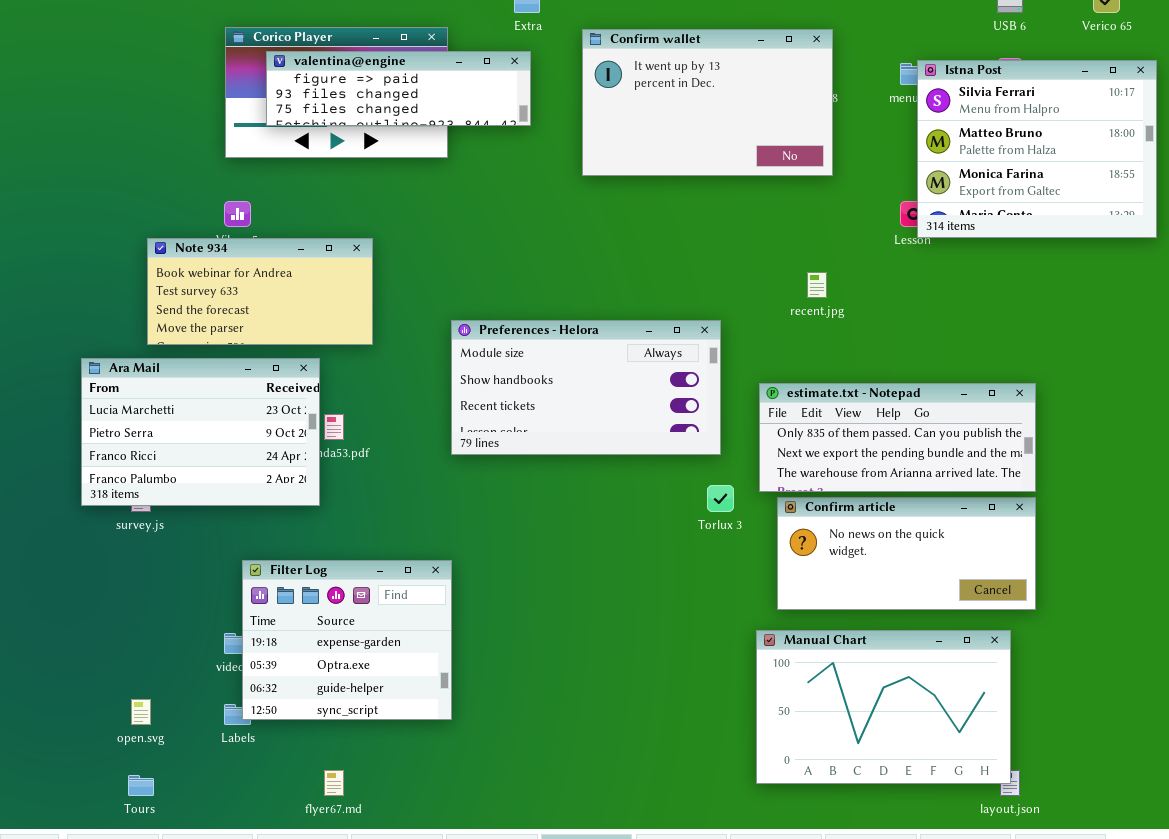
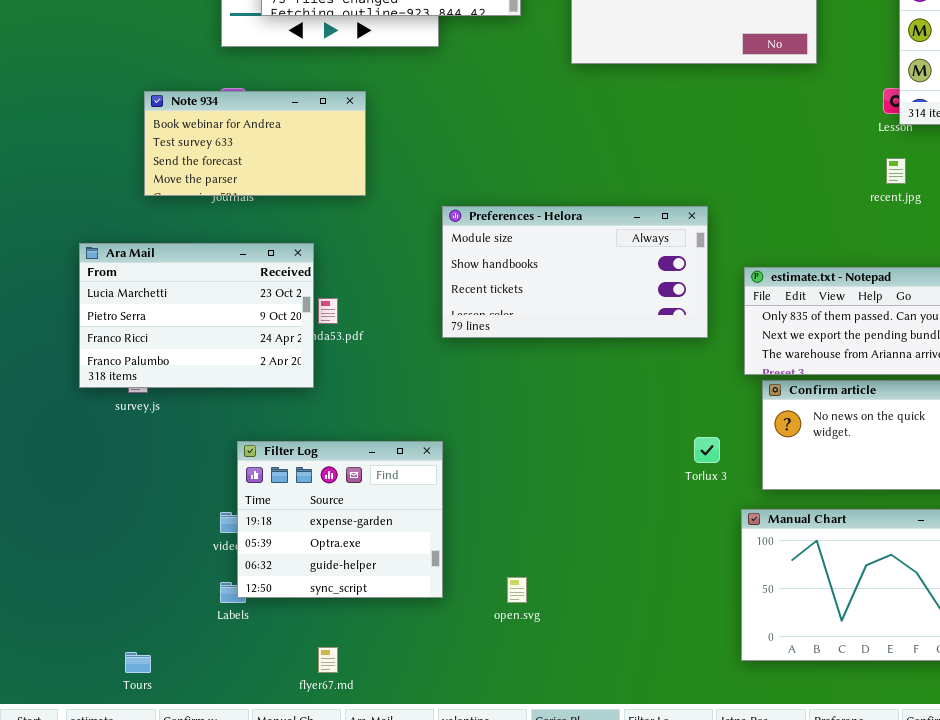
Note 934: [147,238,373,345] -> [144,91,366,196], moved
recent.jpg: [807,272,827,298] -> [886,158,906,184], moved
Torlux 3: [707,485,734,512] -> [694,437,720,463], moved
open.svg: [131,699,151,725] -> [507,577,527,603], moved

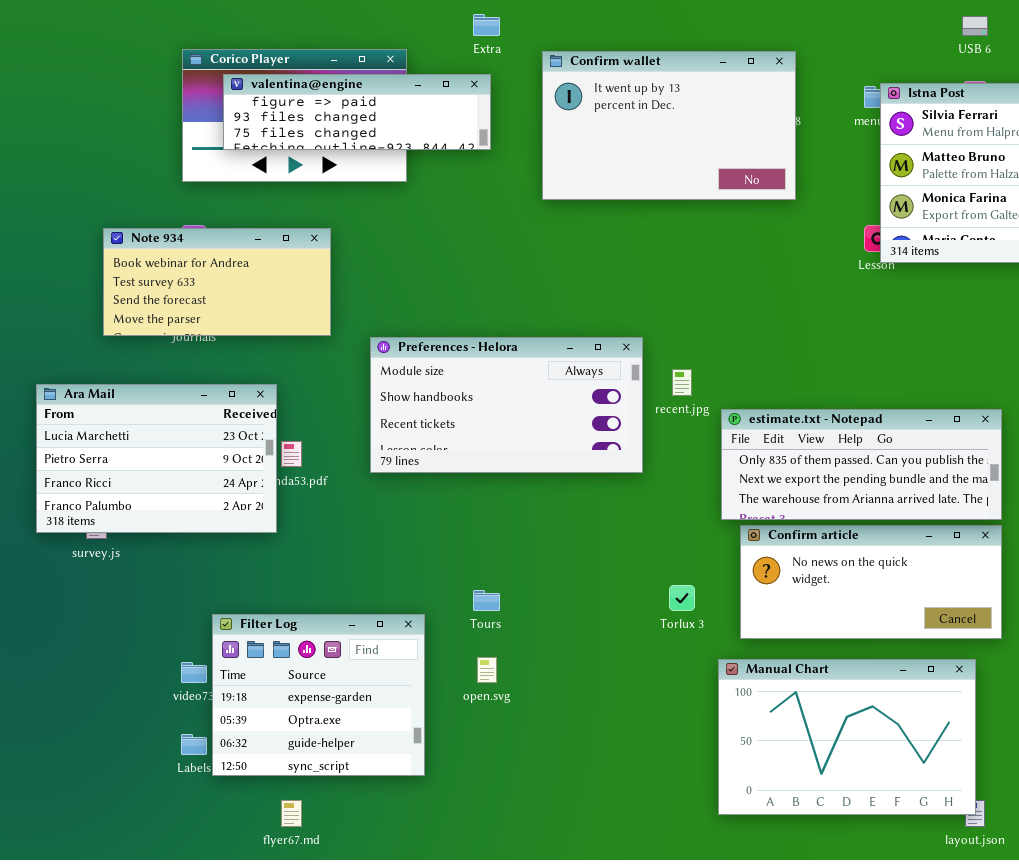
recent.jpg: [886,158,906,184] -> [672,369,692,396], moved
Preferences - Helora: [442,206,708,338] -> [370,337,643,473], moved
Filter Log: [237,441,443,598] -> [212,614,425,776], moved
open.svg: [507,577,527,603] -> [477,657,497,683], moved
Tours: [125,652,151,673] -> [473,590,500,611], moved

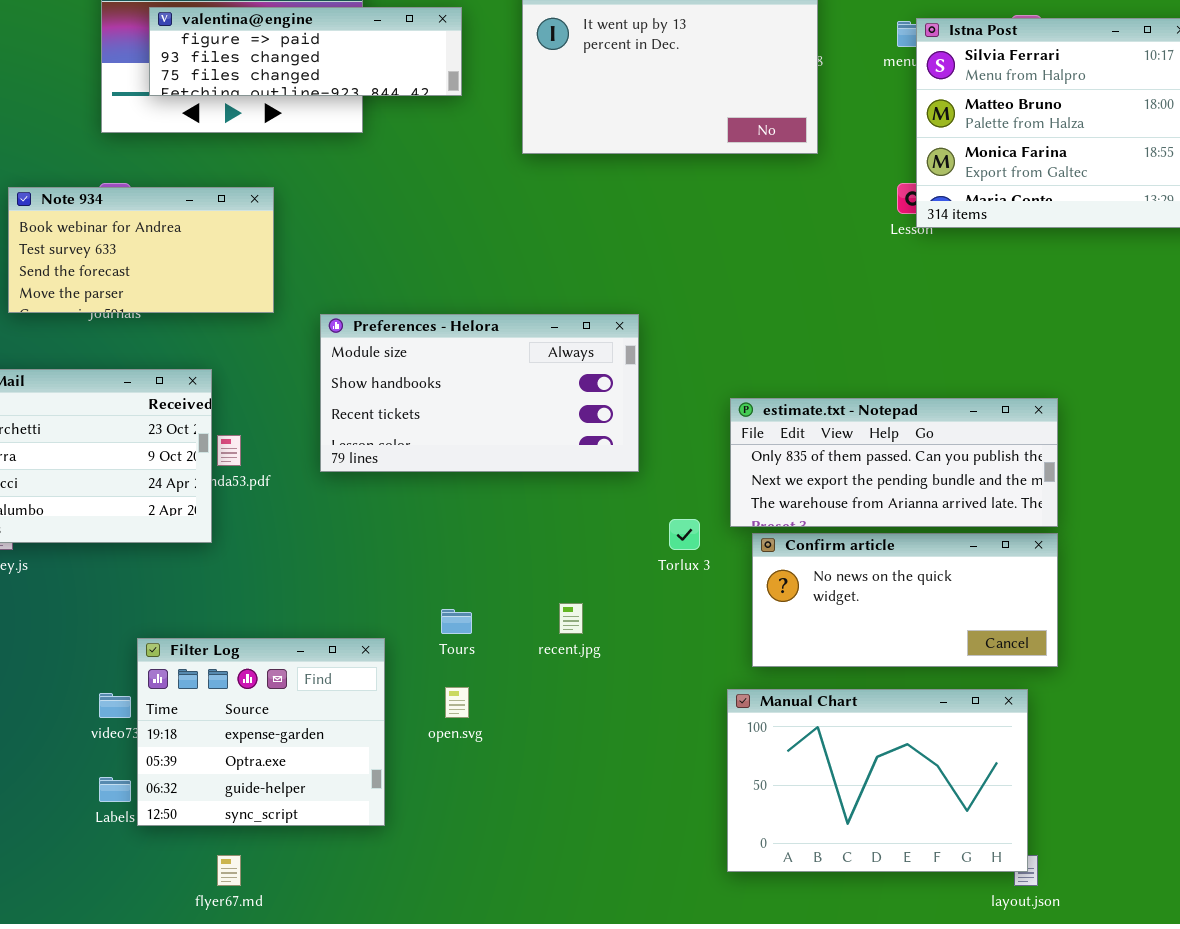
recent.jpg: [672,369,692,396] -> [559,603,583,634], moved
Torlux 3: [669,585,695,611] -> [669,519,700,550], moved

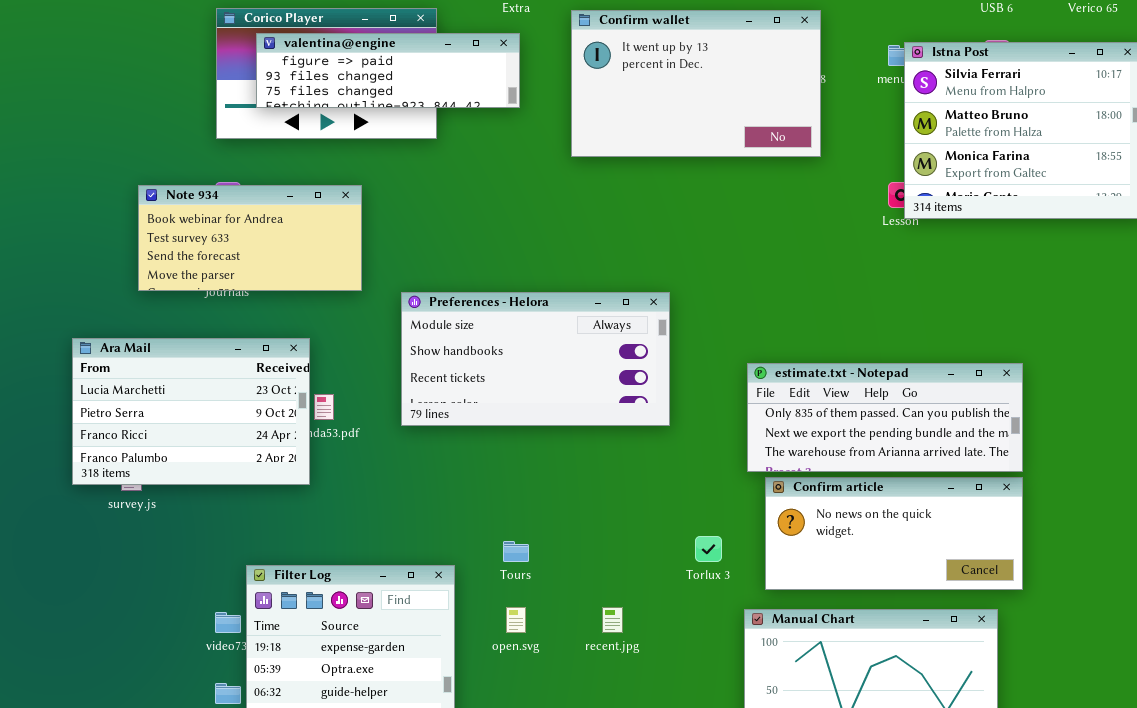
Torlux 3: [669,519,700,550] -> [695,536,722,562], moved
recent.jpg: [559,603,583,634] -> [602,607,623,633], moved

